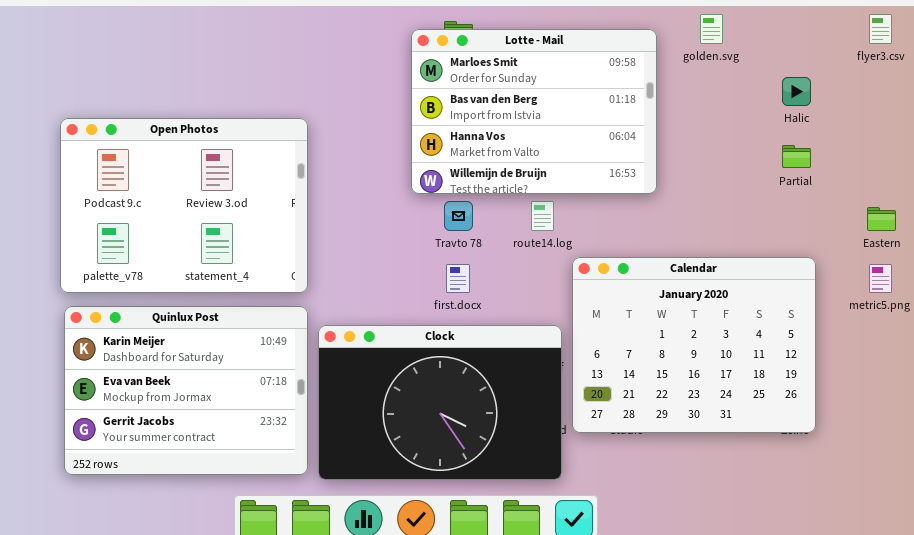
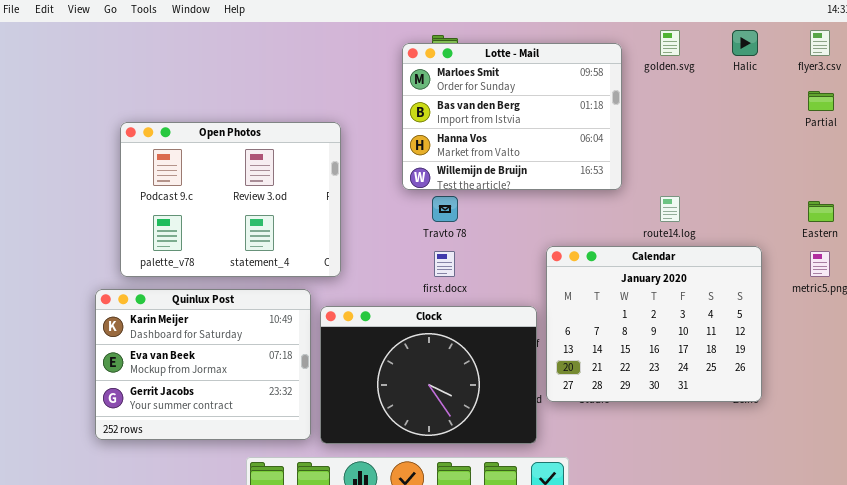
Halic: [782,77,811,106] -> [732,30,758,56], moved
Open Photos: [60,118,308,293] -> [120,122,341,277], moved
Partial: [782,145,811,168] -> [808,91,834,111], moved
route14.log: [531,201,554,231] -> [660,196,680,222], moved

